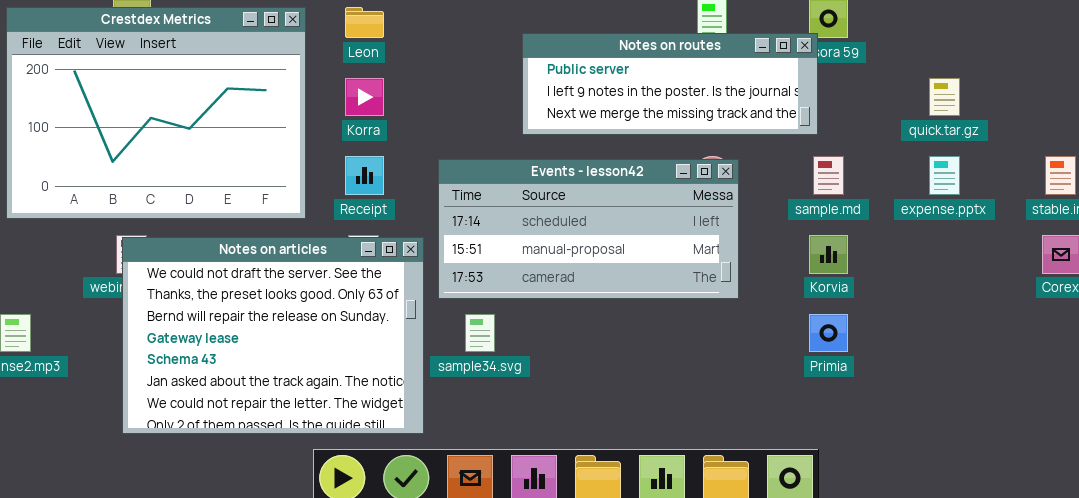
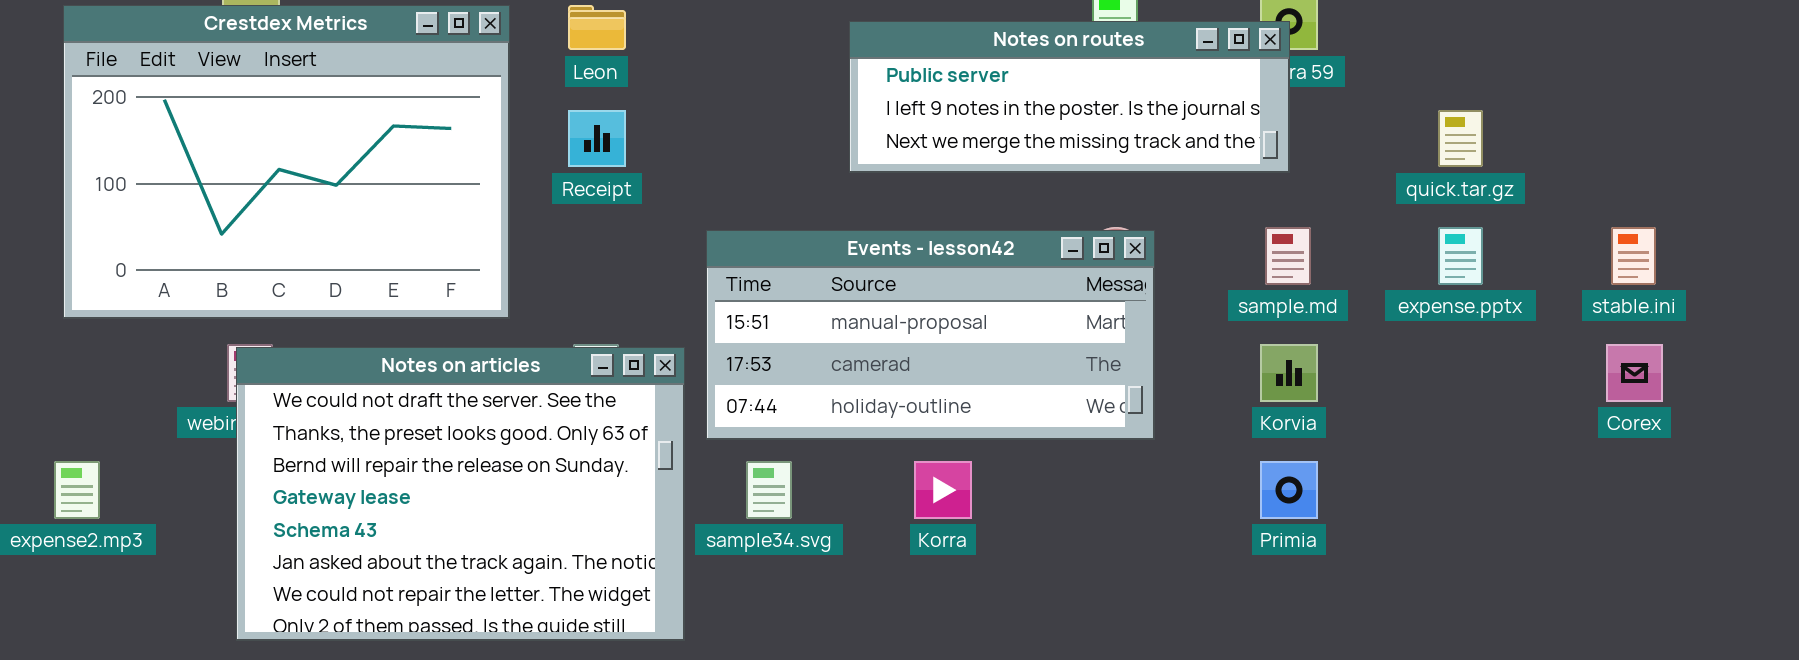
Notes on routes: [522,33,818,135] -> [849,21,1290,173], moved
Korra: [345,78,384,116] -> [914,461,972,519], moved
Receipt: [345,156,384,195] -> [568,110,626,167], moved
Events - lesson42: [438,159,739,299] -> [706,230,1155,440], scrolled down 1 row

